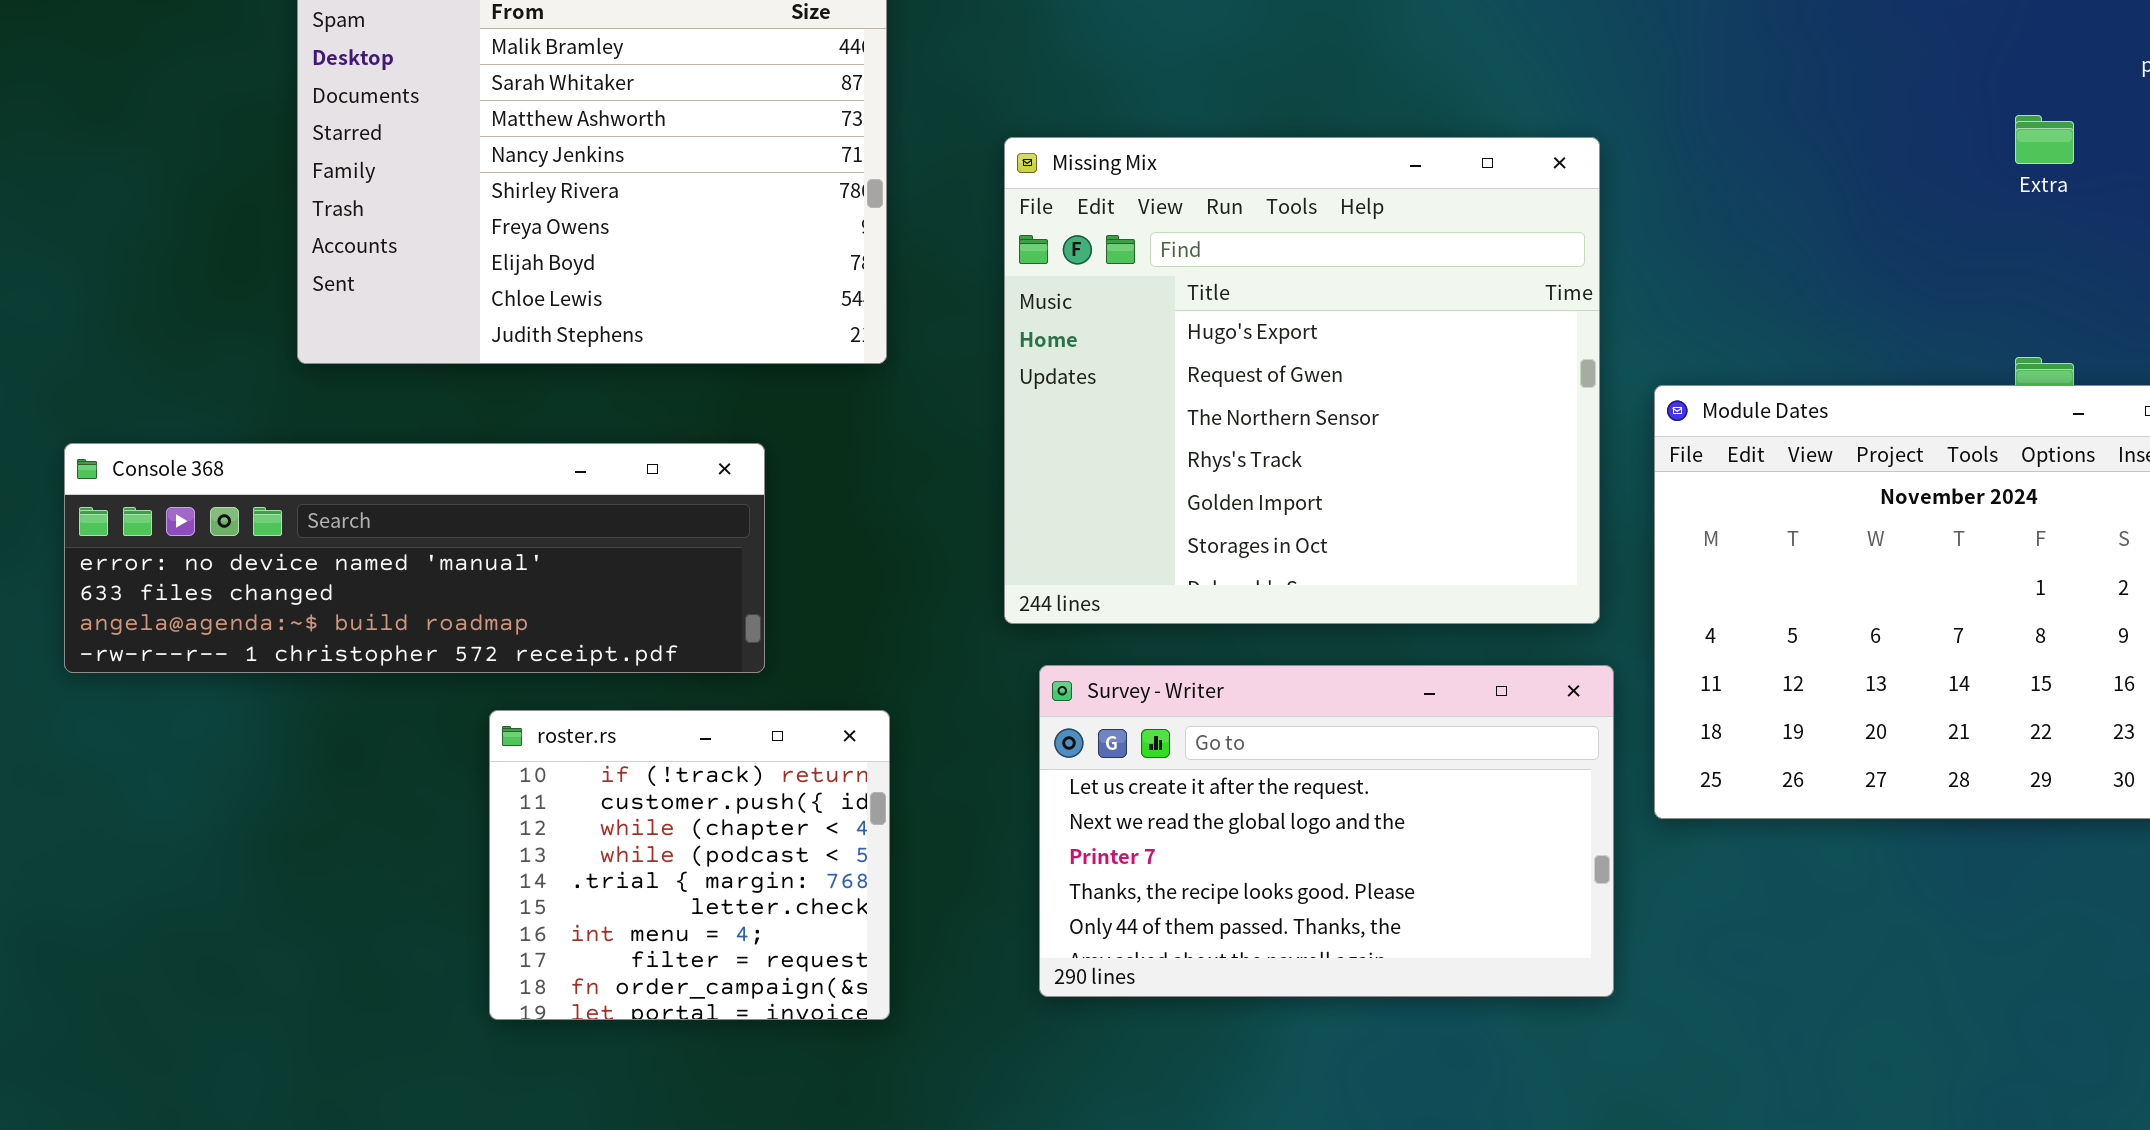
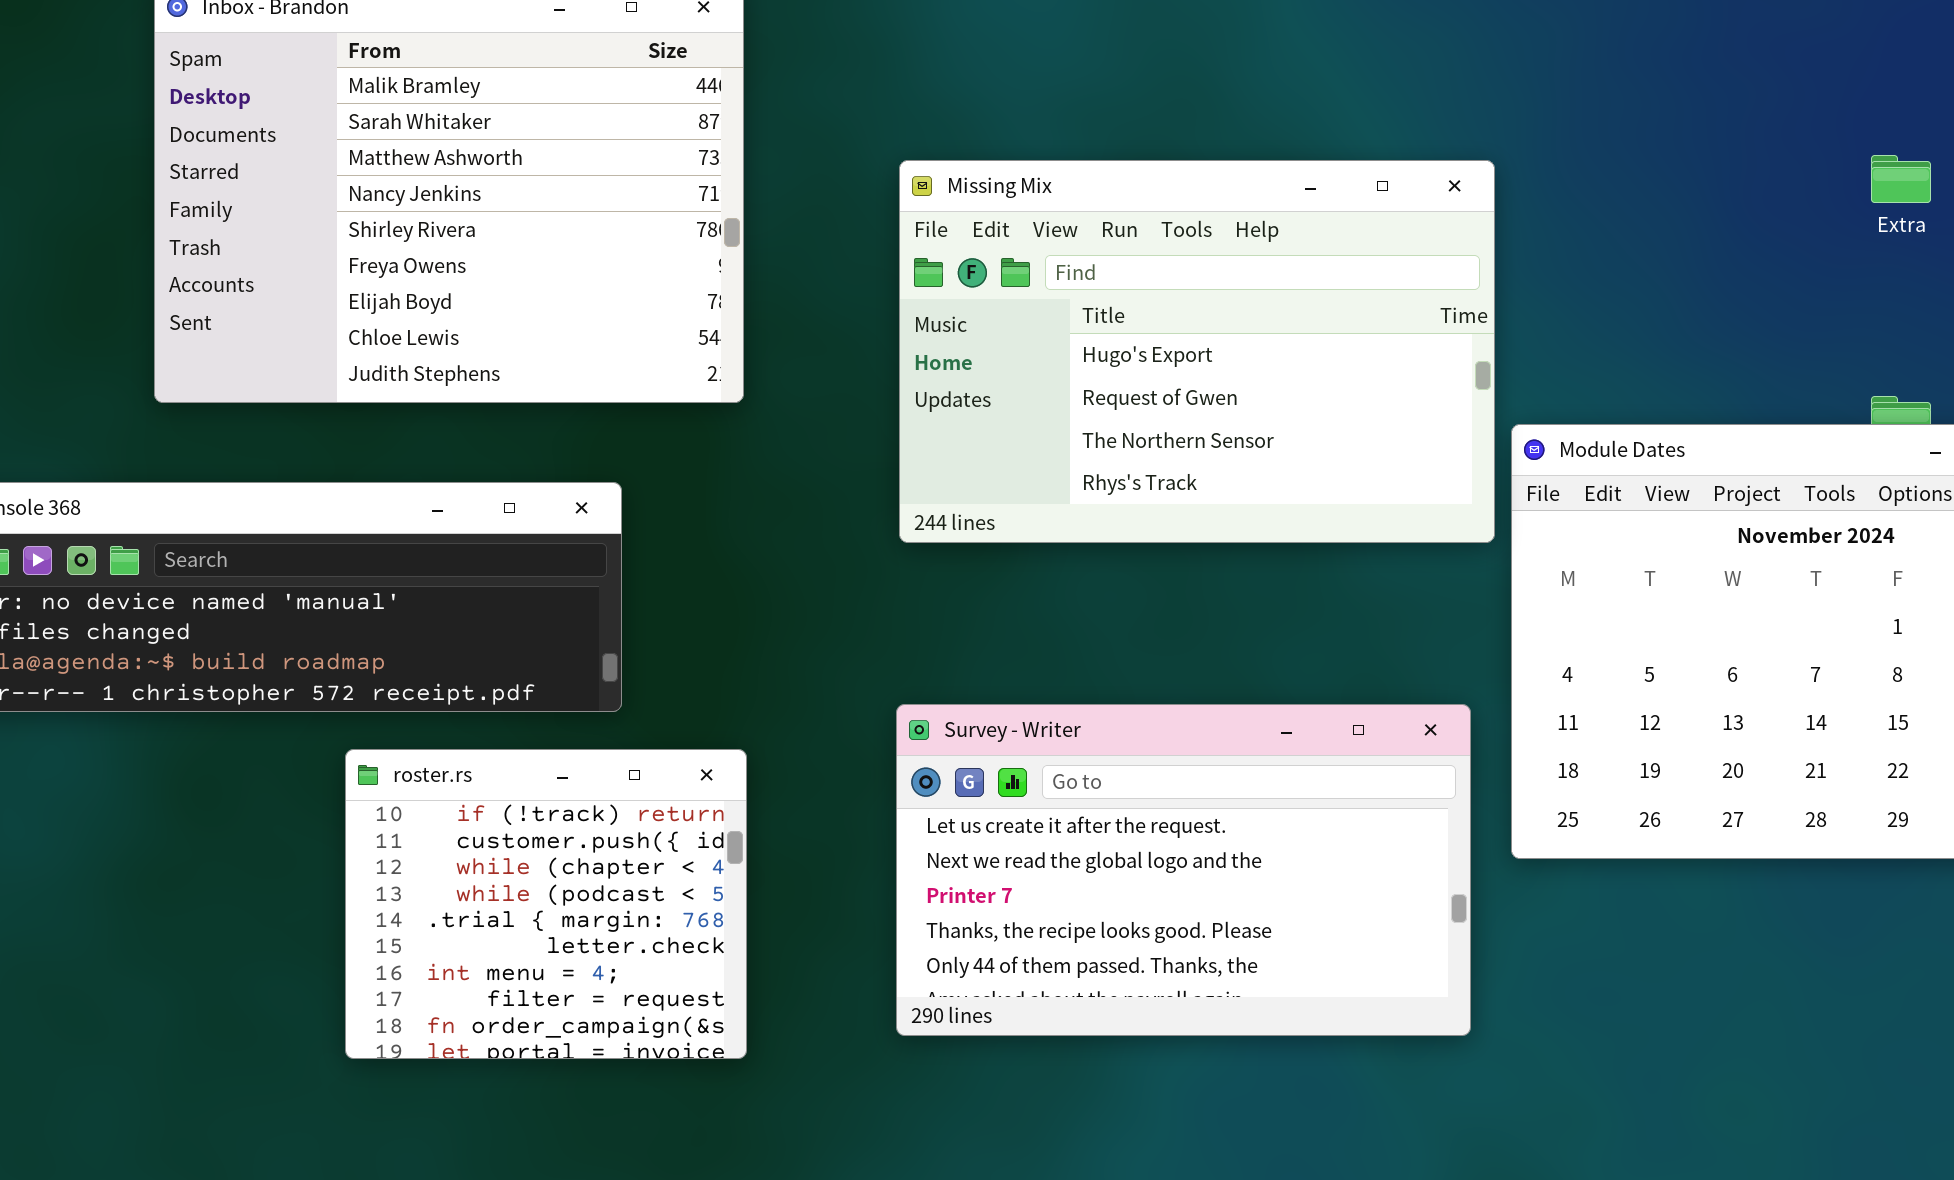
Missing Mix: [1004,137,1600,624] -> [899,160,1495,543], moved, resized

